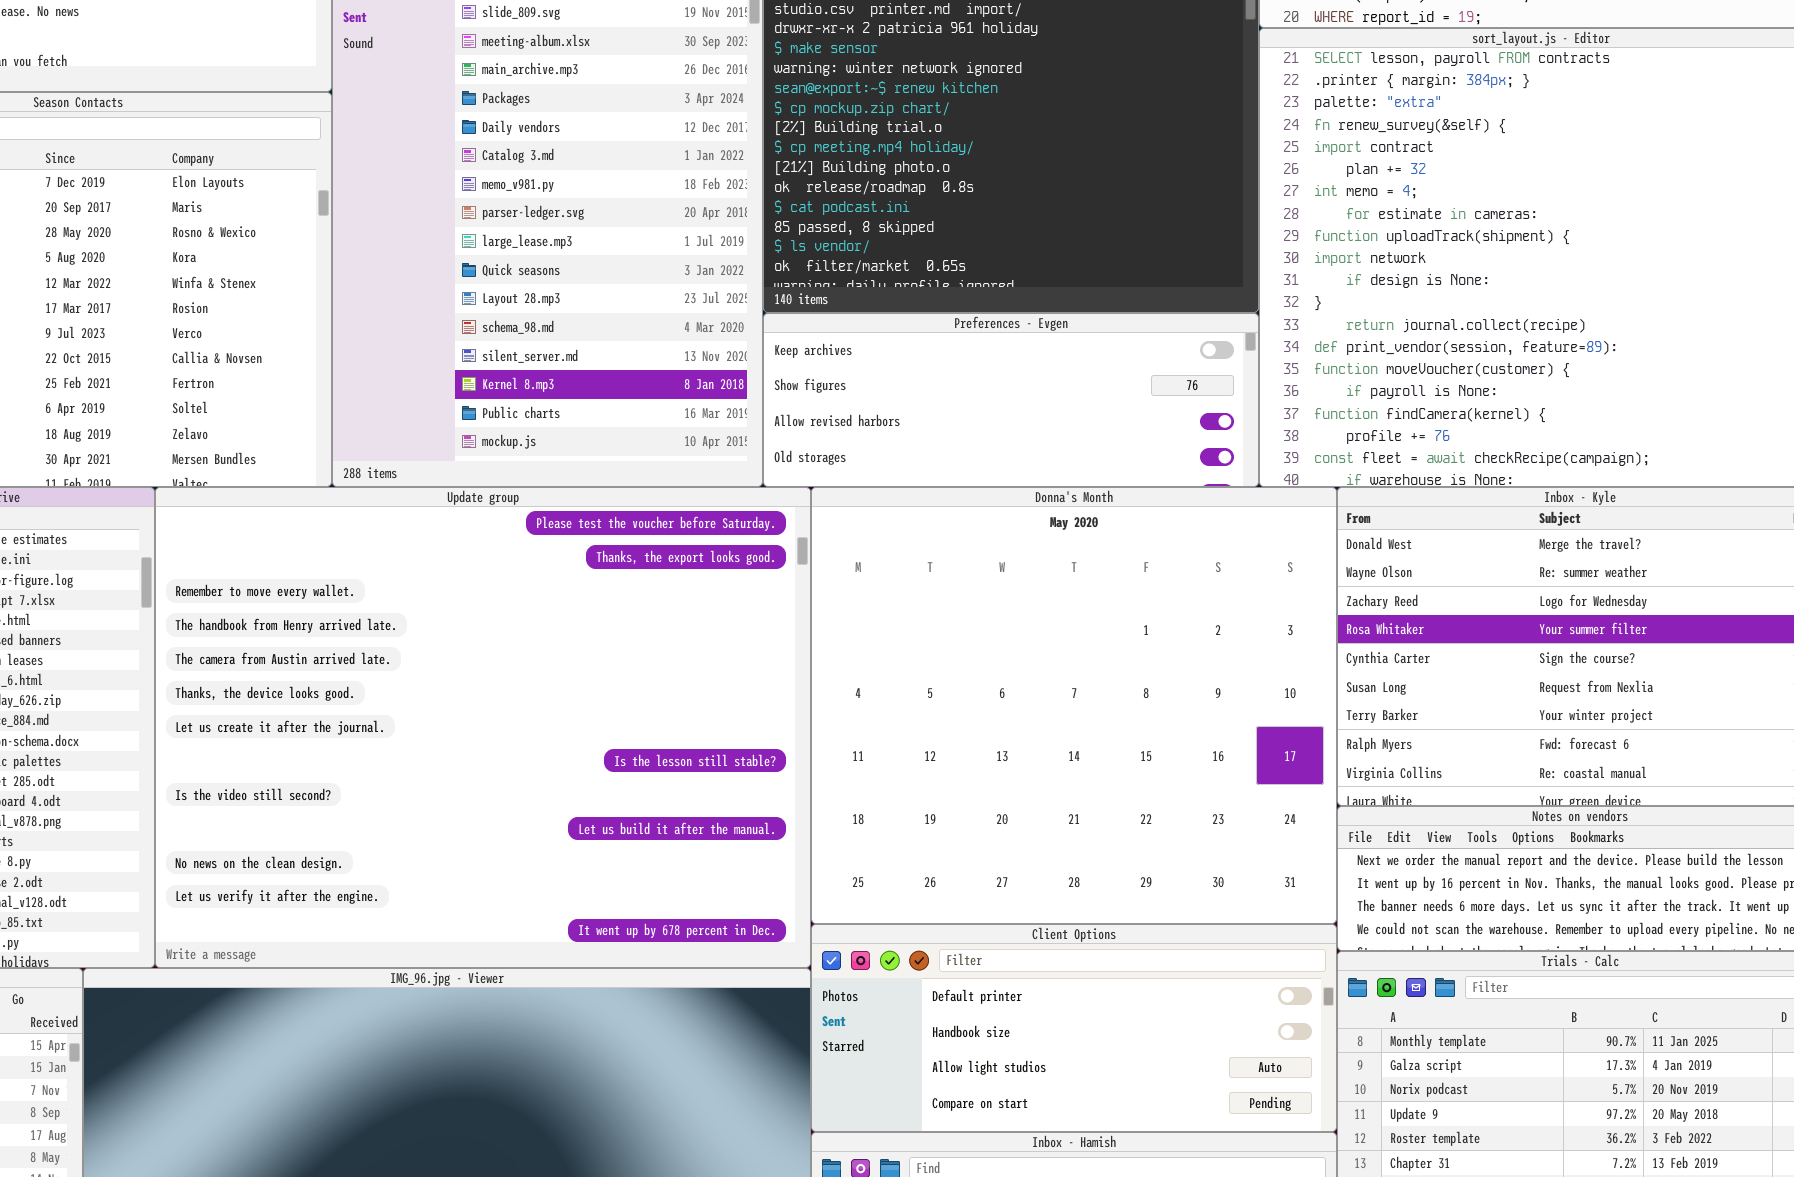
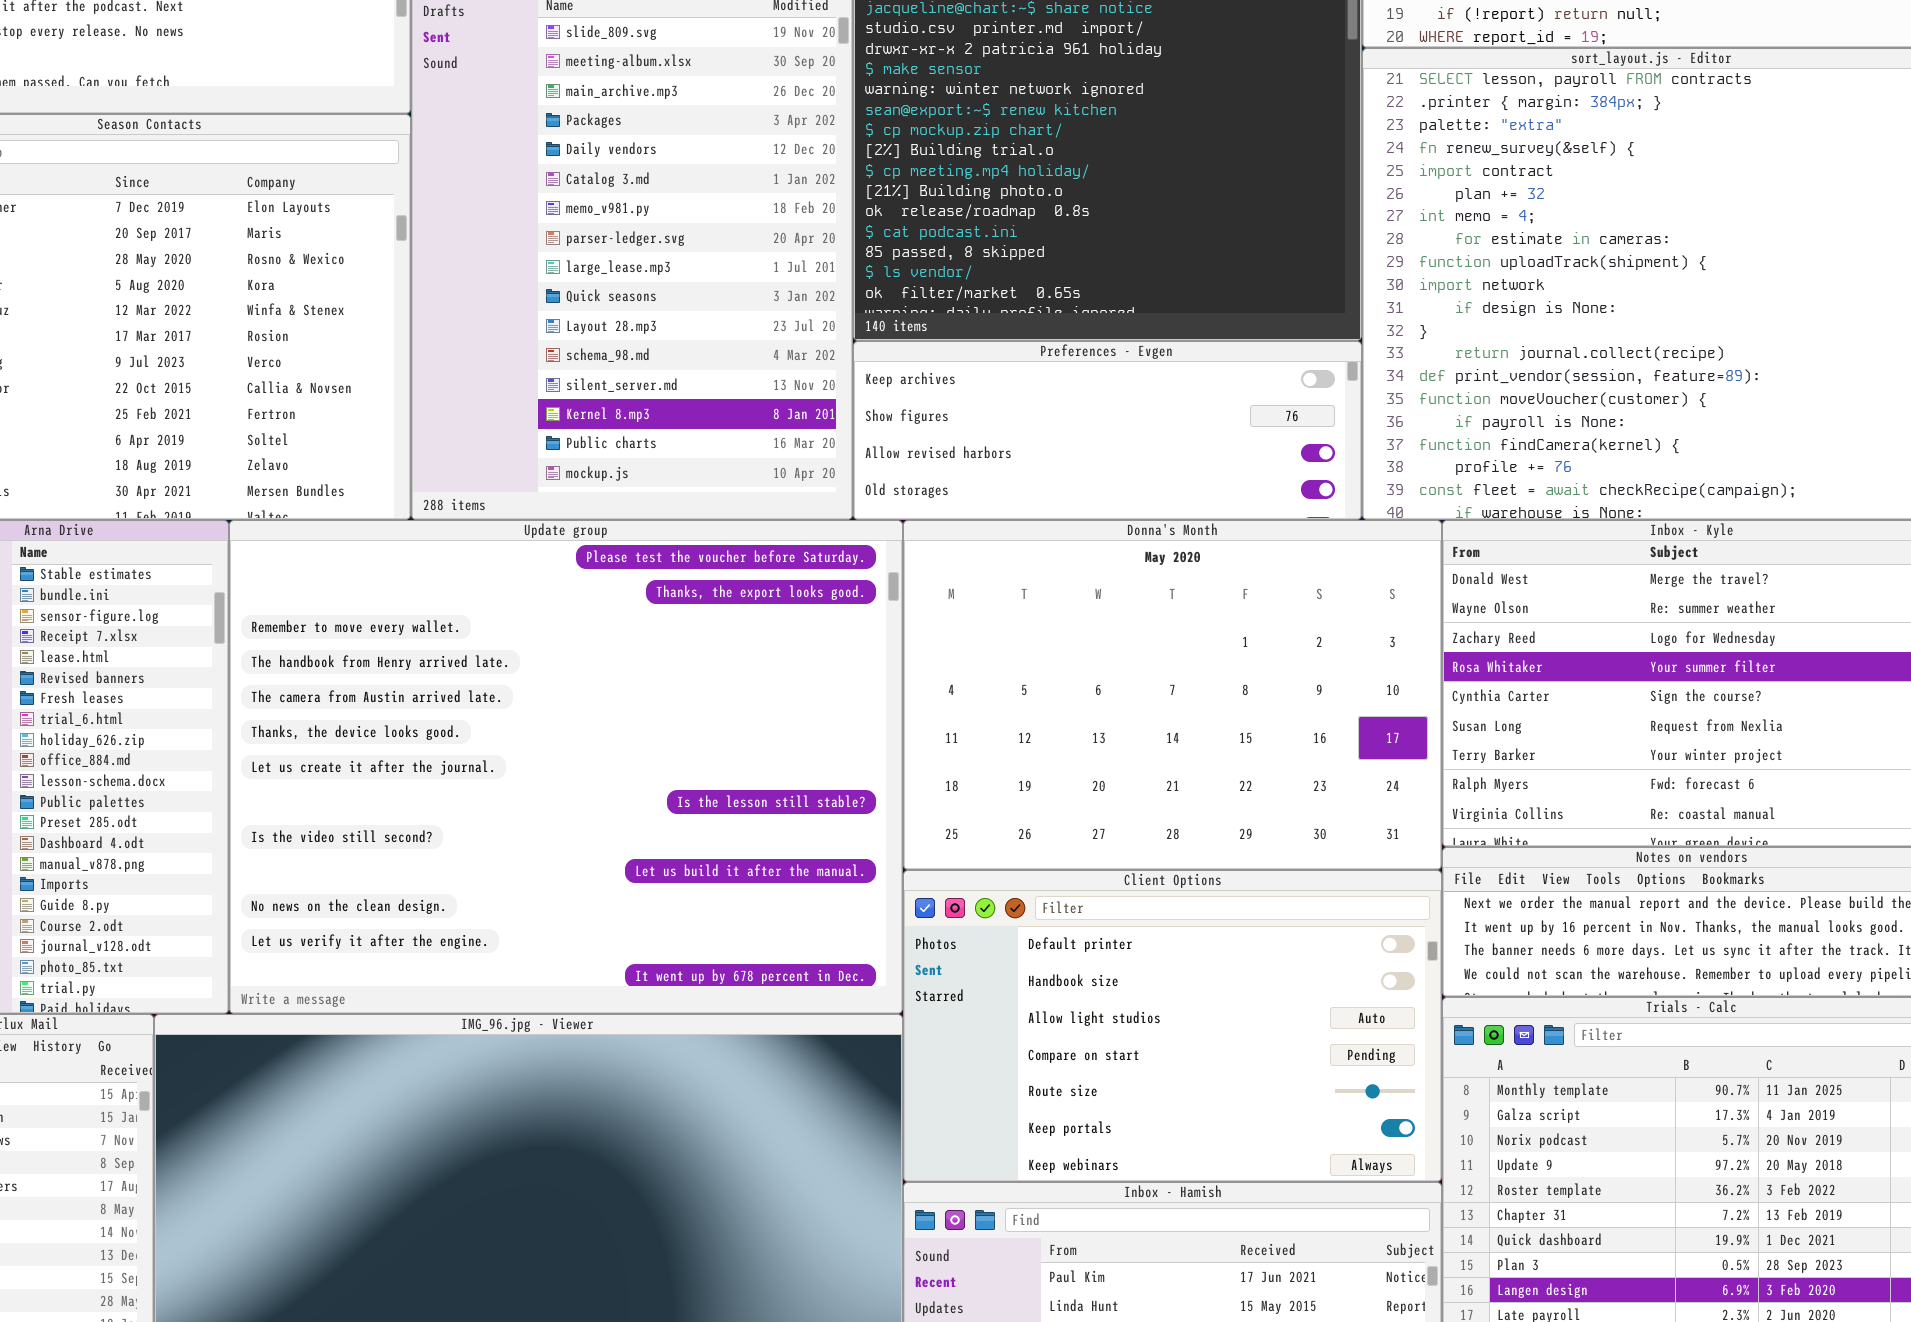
Donna's Month: [811,487,1337,924] -> [903,520,1442,870], resized
Client Options: [811,924,1337,1132] -> [903,870,1442,1182], resized

